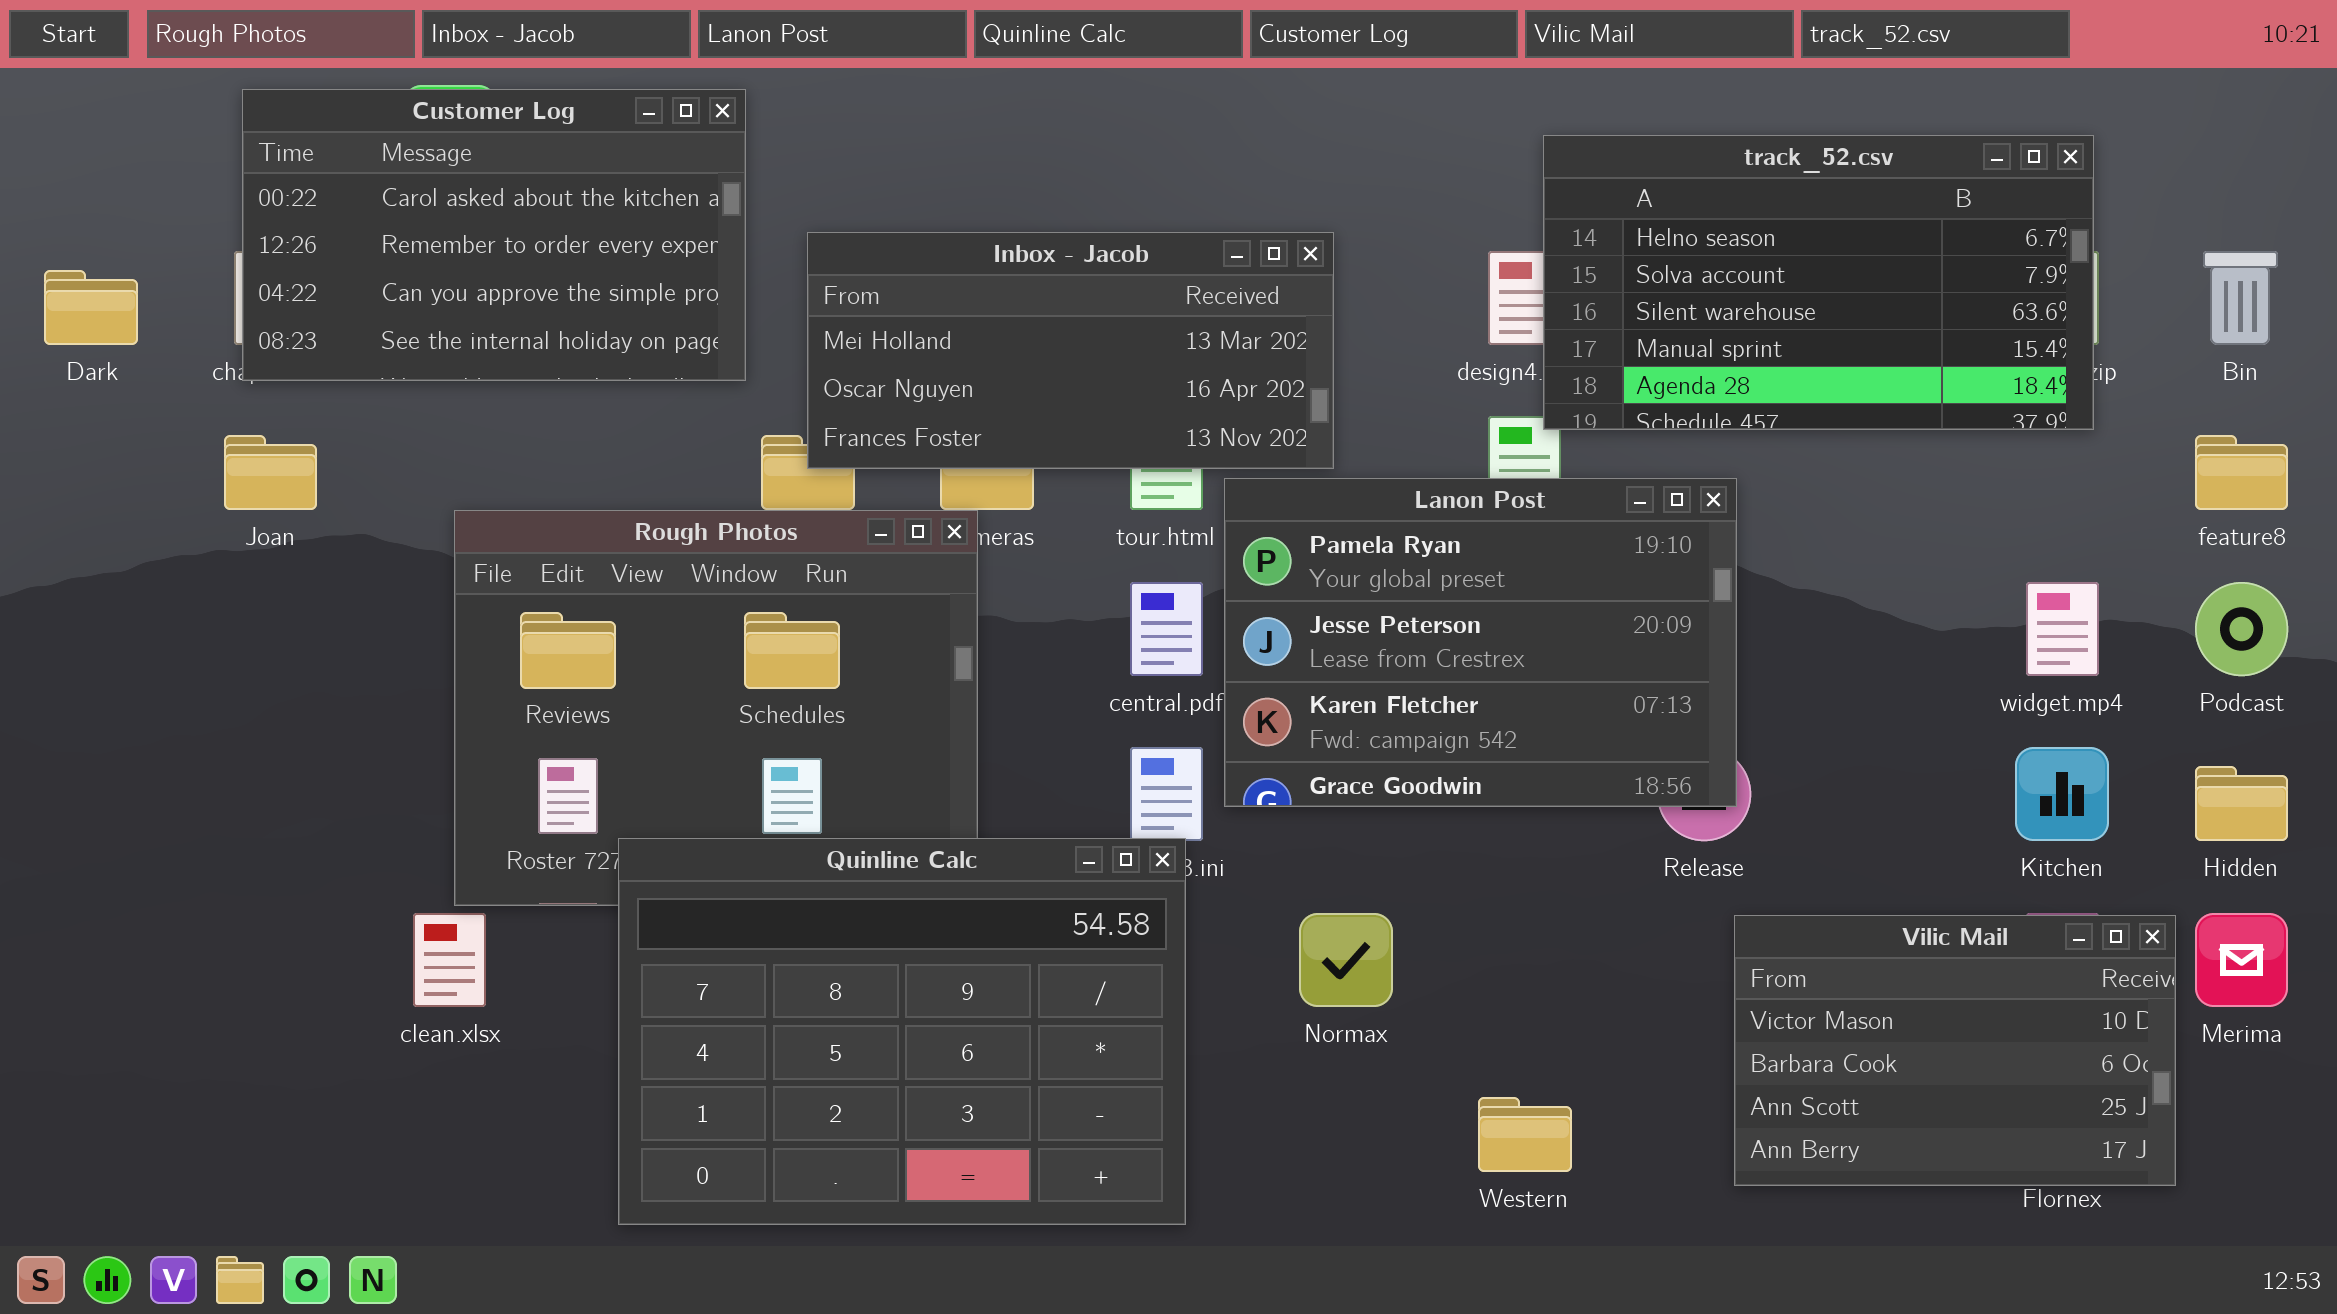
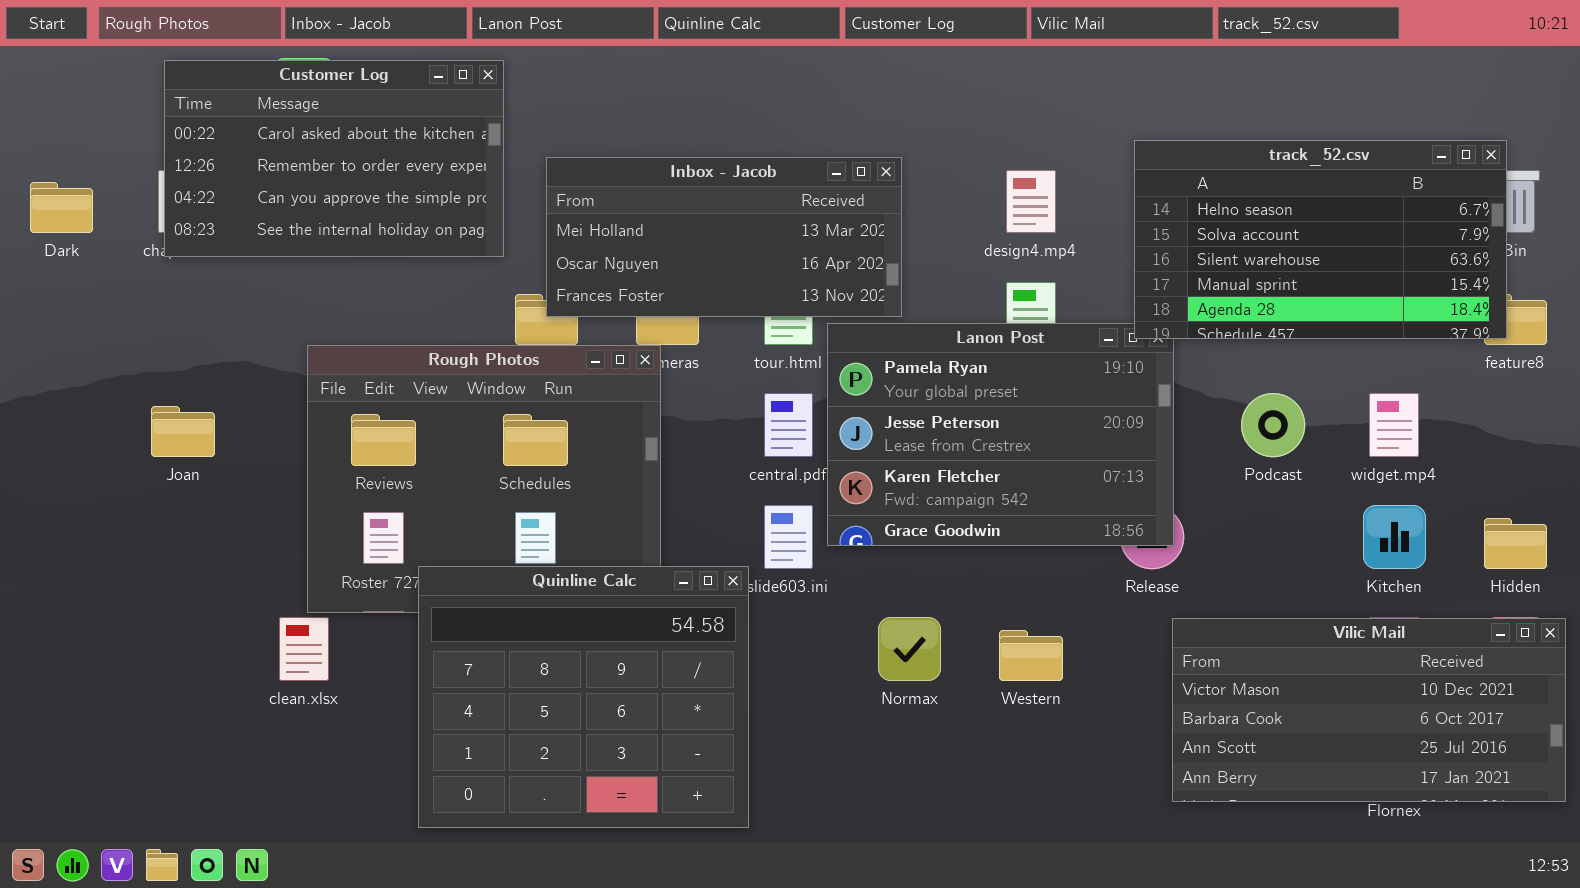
track_52.csv: [1543,135,2094,430] -> [1134,140,1507,339], moved
Joan: [224,435,317,510] -> [151,406,215,457], moved
Podcast: [2195,582,2288,676] -> [1241,393,1305,457], moved
Quinline Calc: [618,838,1186,1225] -> [418,566,749,828], resized
Vilic Mail: [1734,915,2176,1186] -> [1172,618,1566,802], resized
Western: [1478,1097,1572,1172] -> [999,630,1063,681], moved

